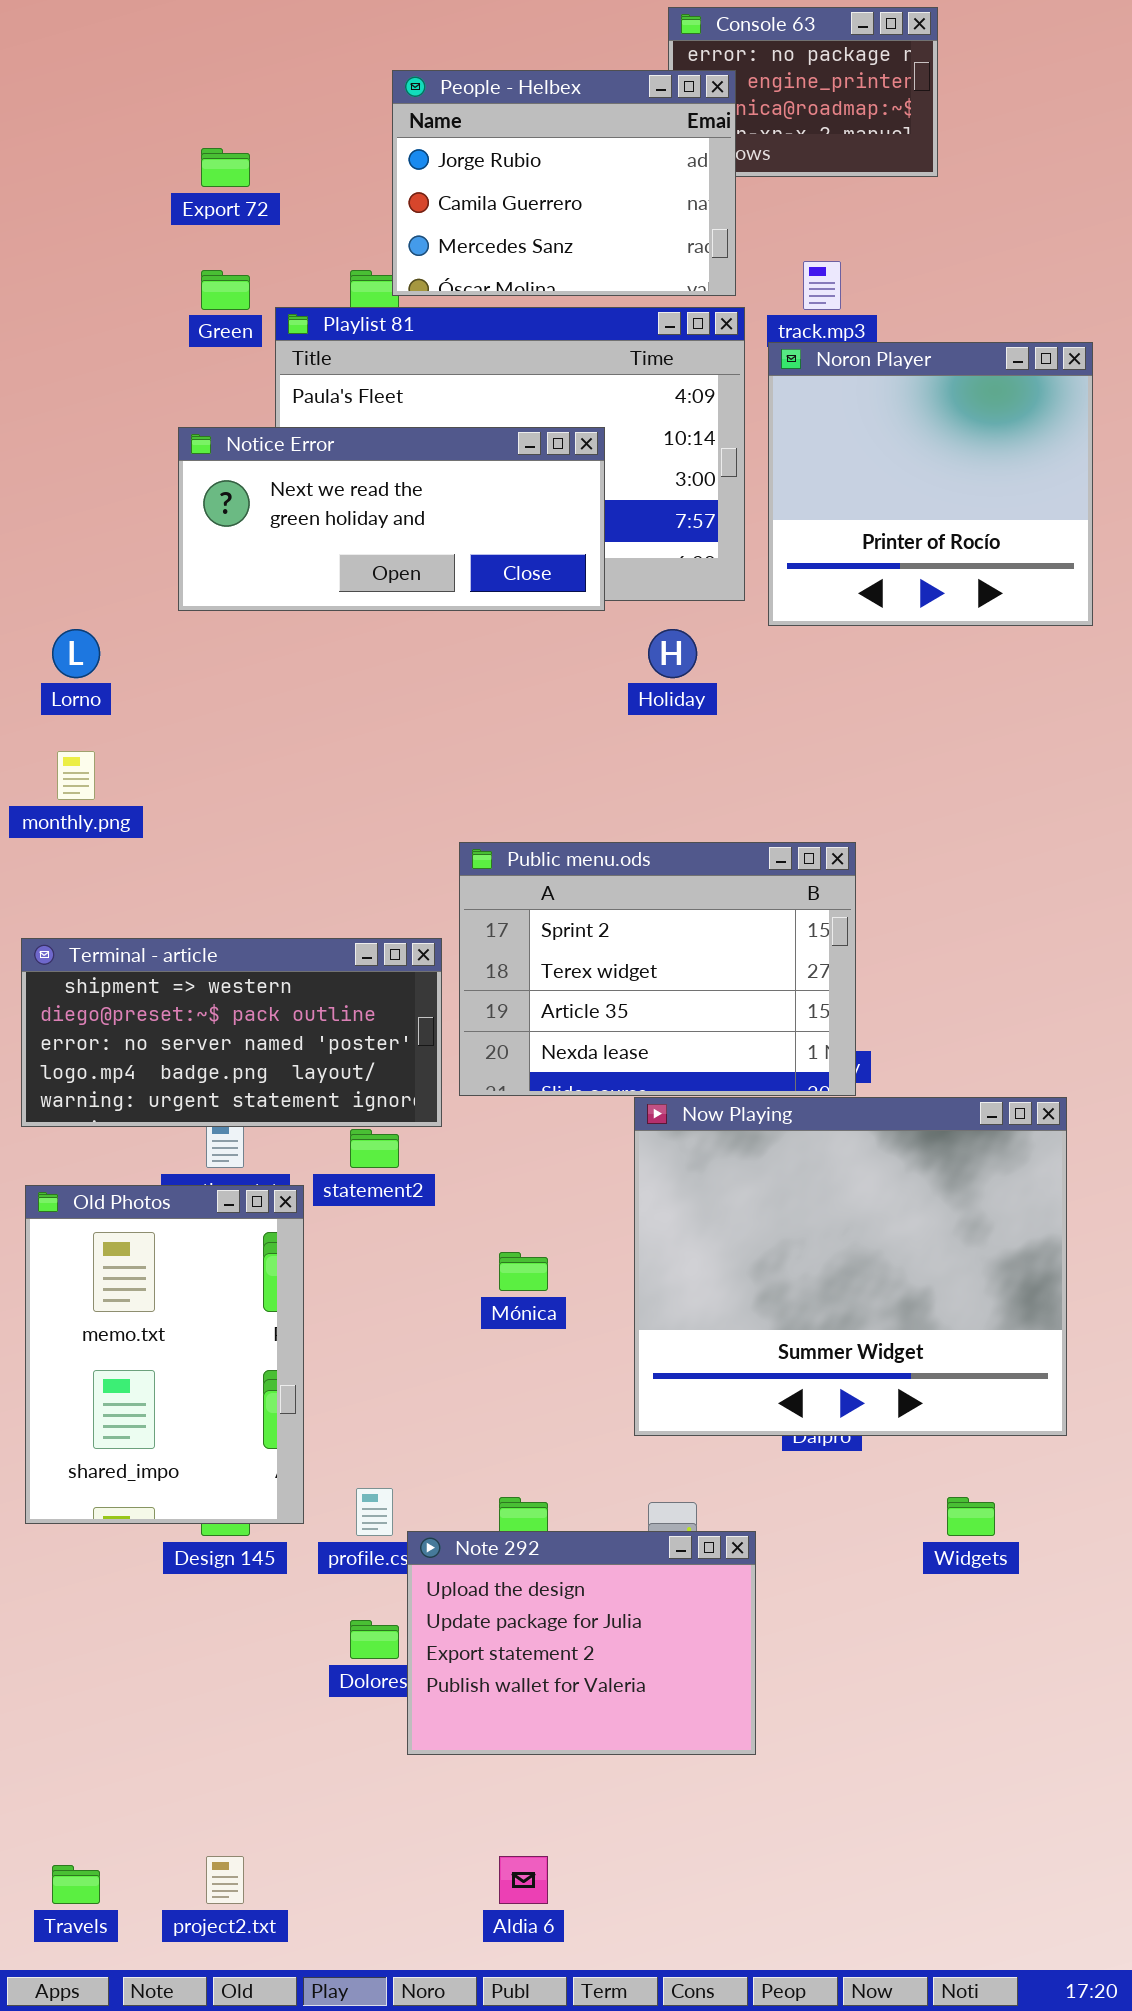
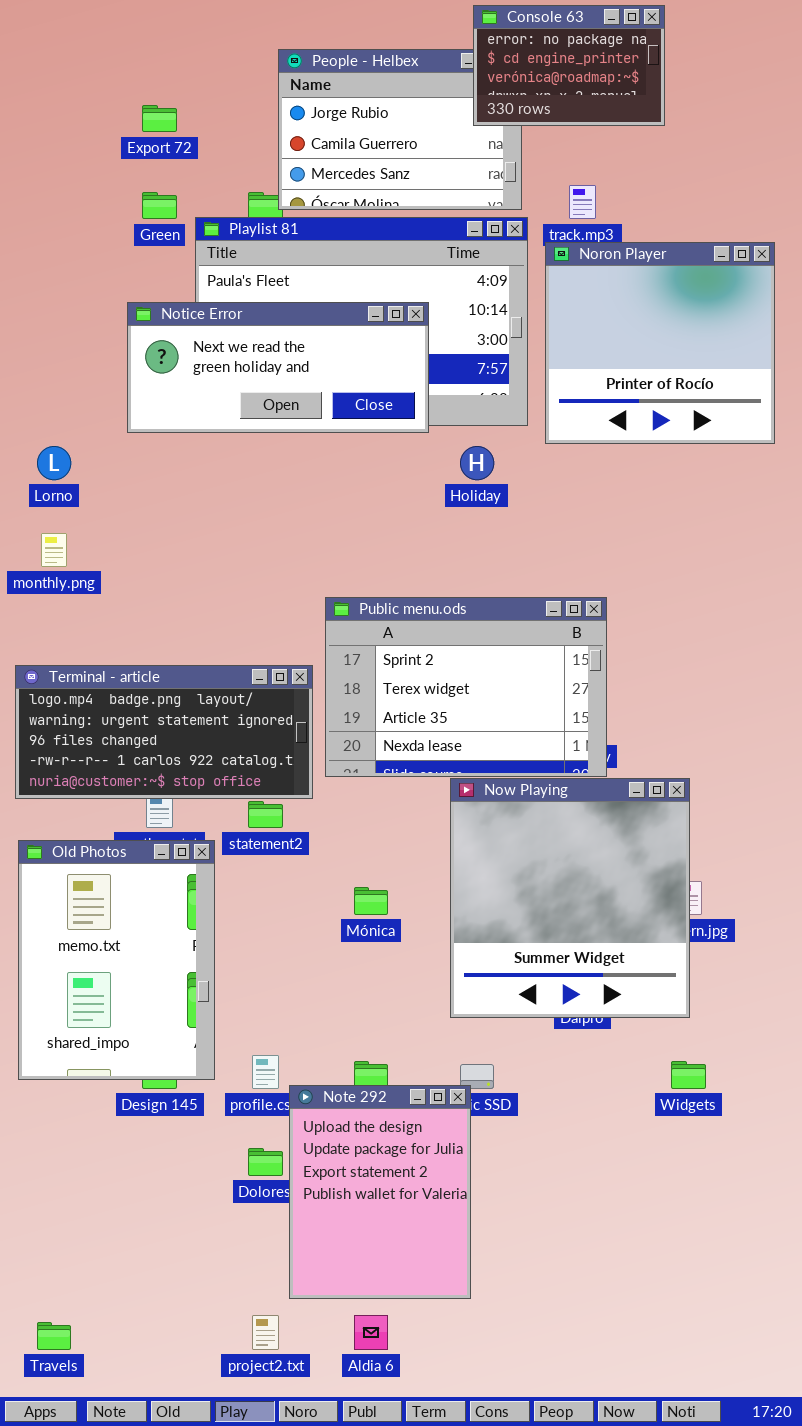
Console 63: [668,7,938,177] -> [473,5,665,126], raised
Terminal - article: [21,938,442,1127] -> [15,665,313,799], scrolled down 3 rows
Now Playing: [634,1097,1067,1436] -> [450,778,690,1018], resized
Note 292: [407,1531,756,1755] -> [289,1085,471,1299], resized
project2.txt: [206,1856,244,1904] -> [252,1315,279,1350], moved

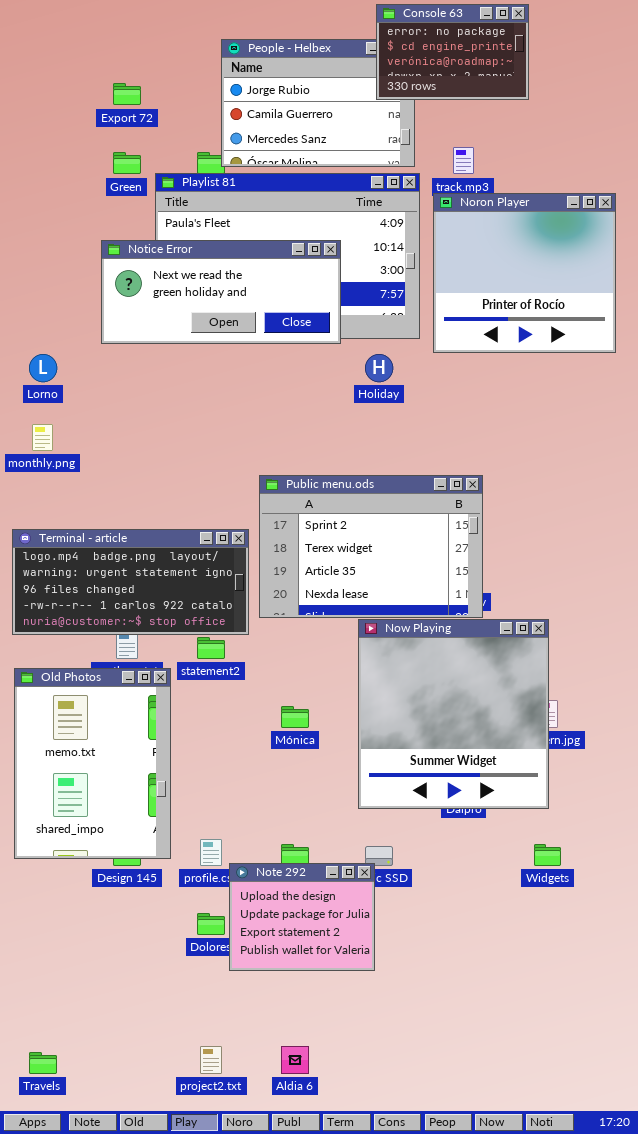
Note 292: [289,1085,471,1299] -> [229,863,375,971], resized

